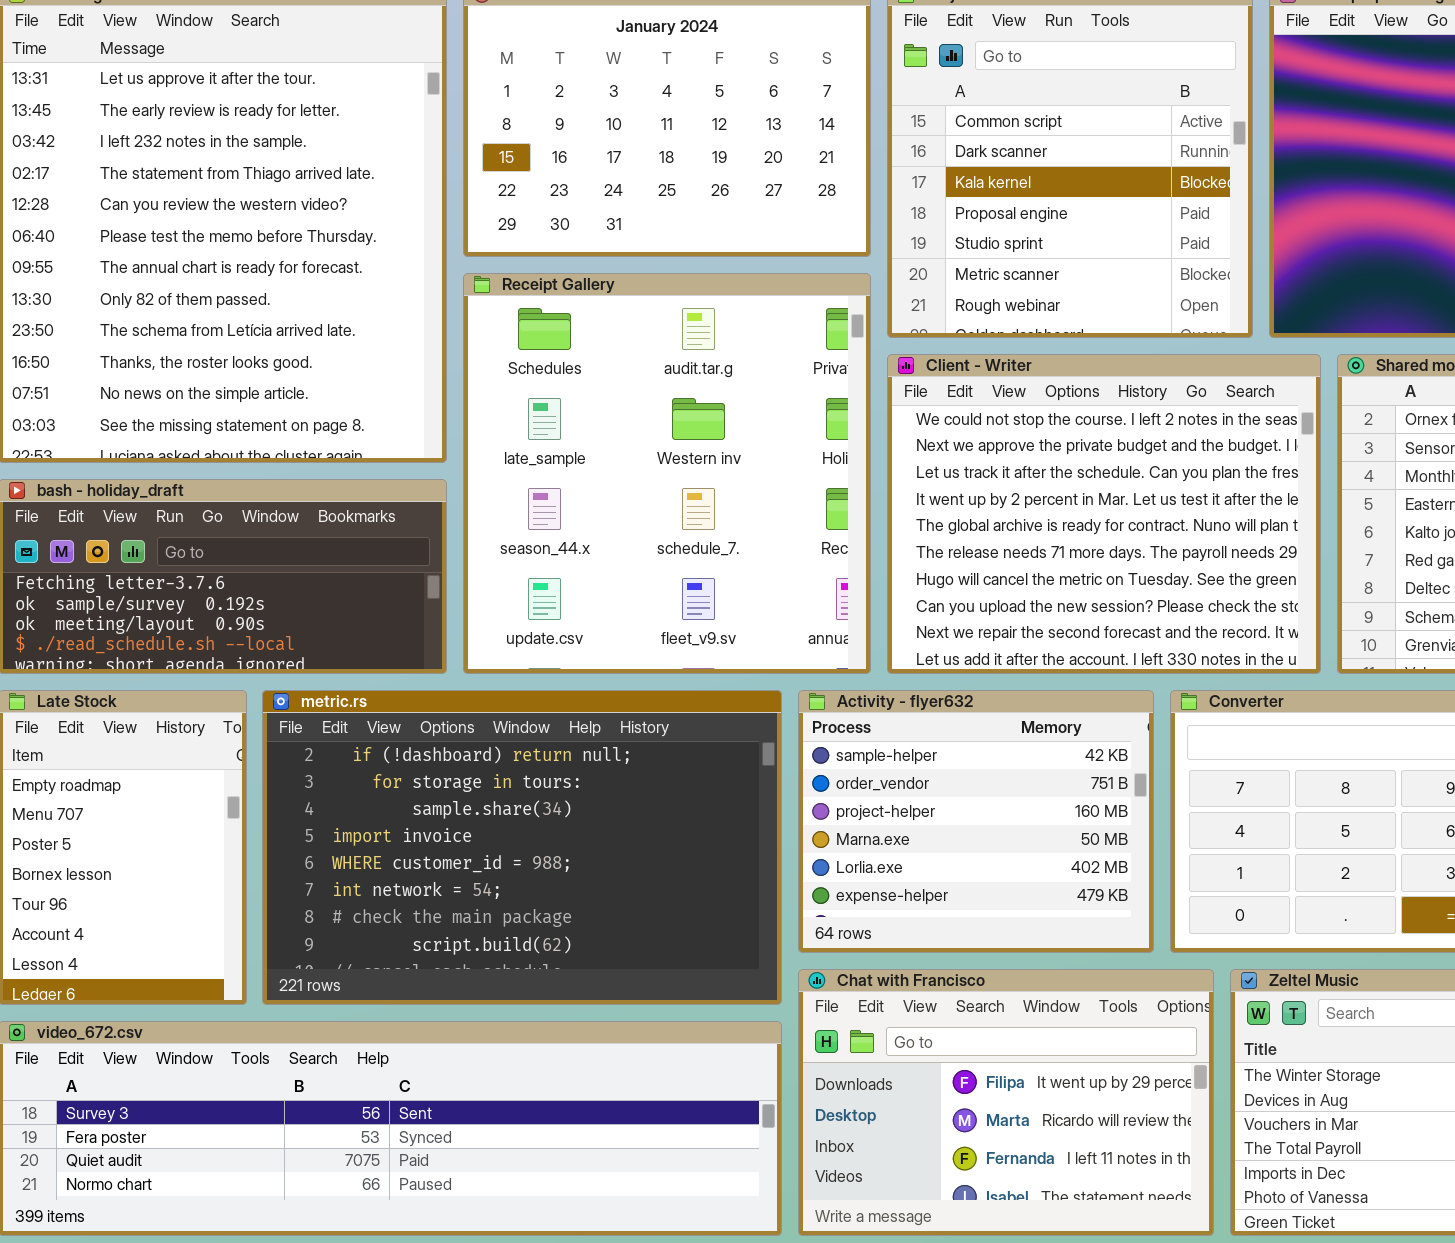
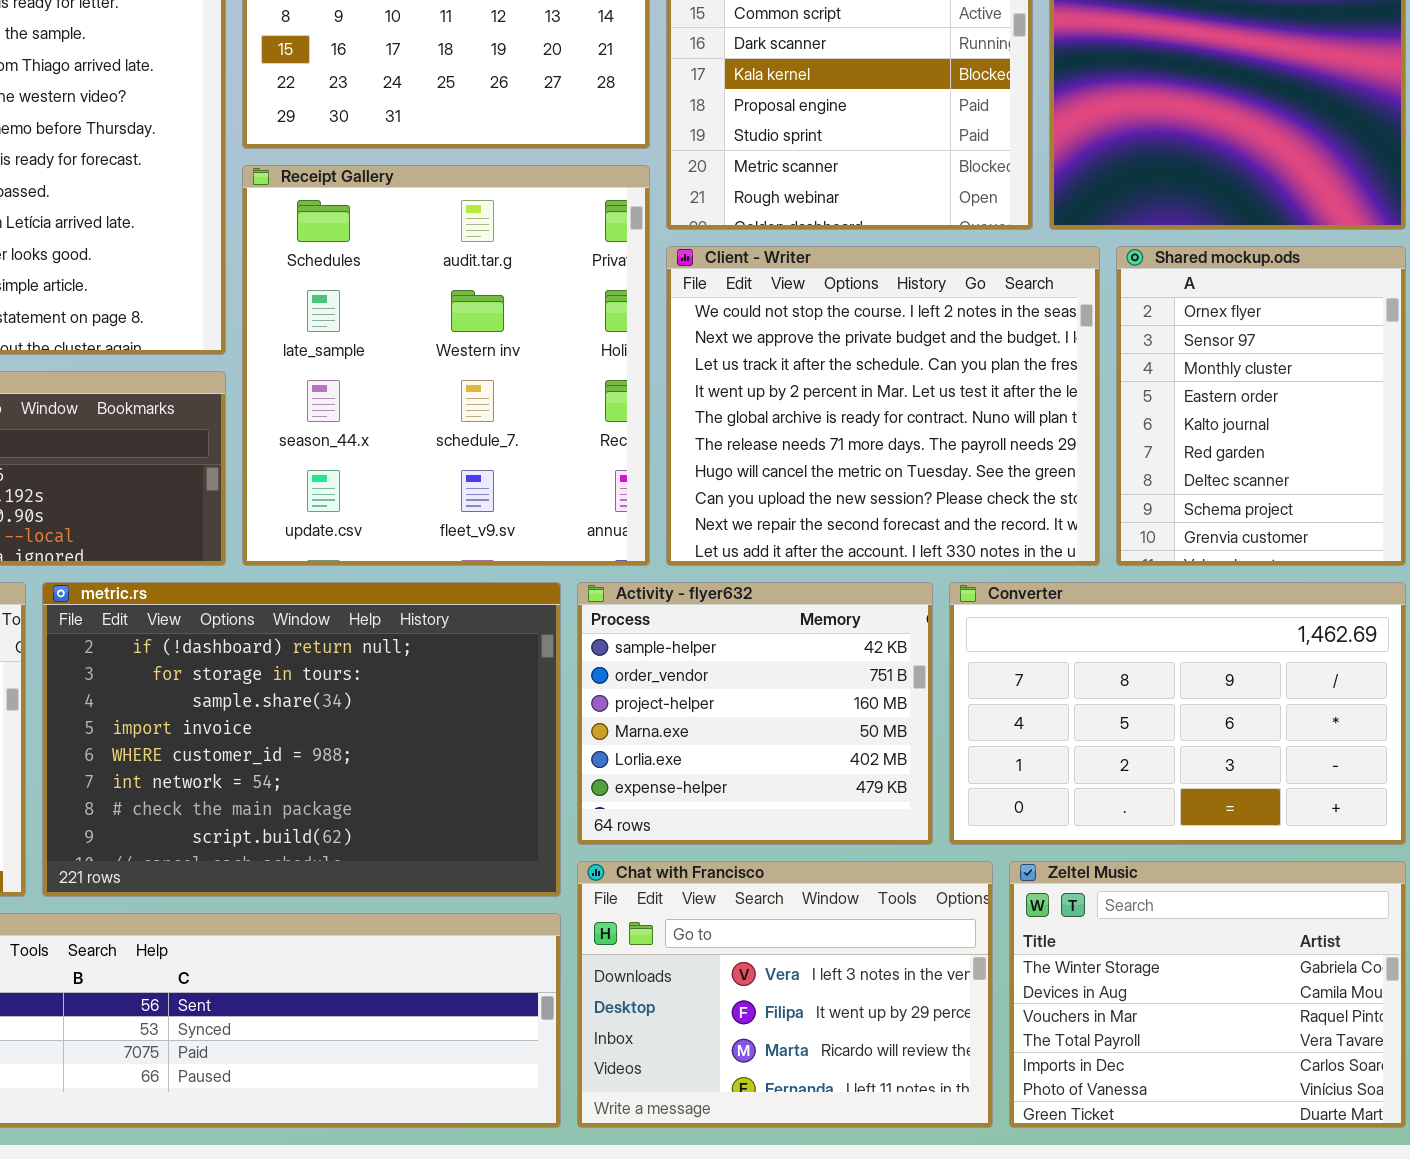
Chat with Francisco: [798,969,1214,1236] -> [577,861,993,1128], scrolled up 1 row

